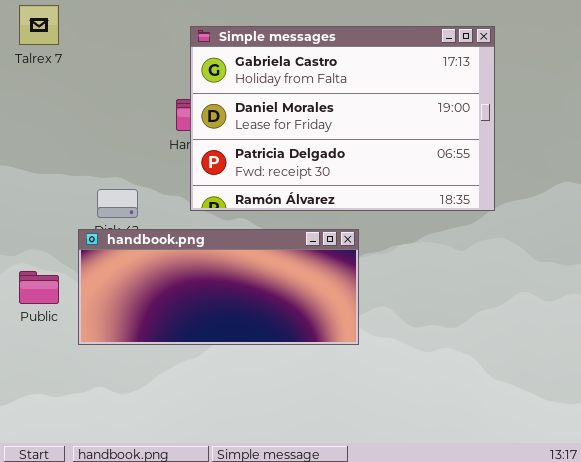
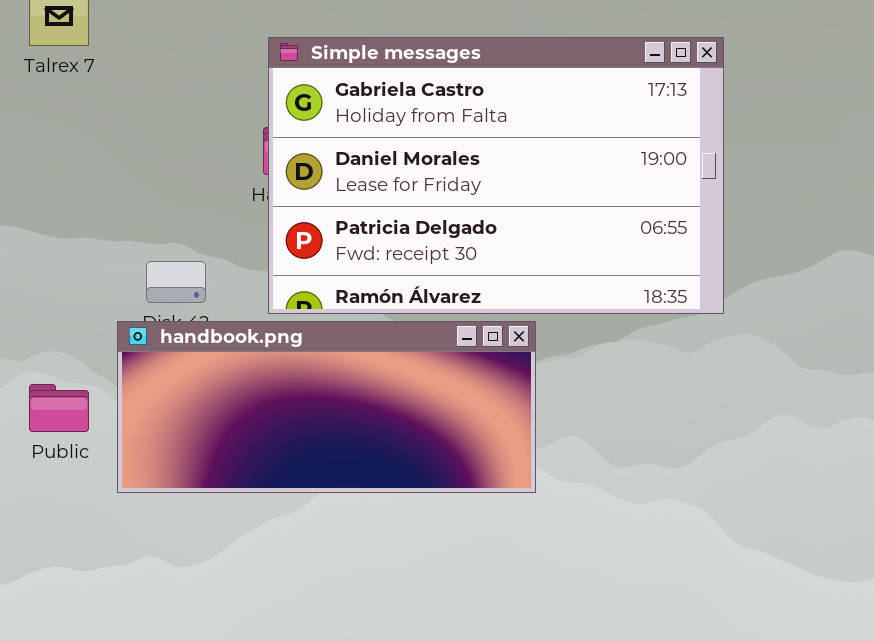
Simple messages: [190,26,495,211] -> [268,37,724,314], moved

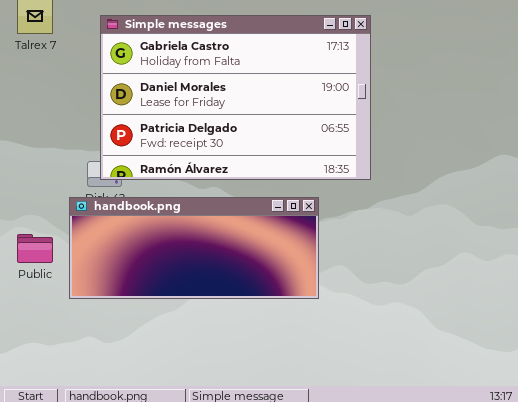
Simple messages: [268,37,724,314] -> [100,15,371,180], moved

